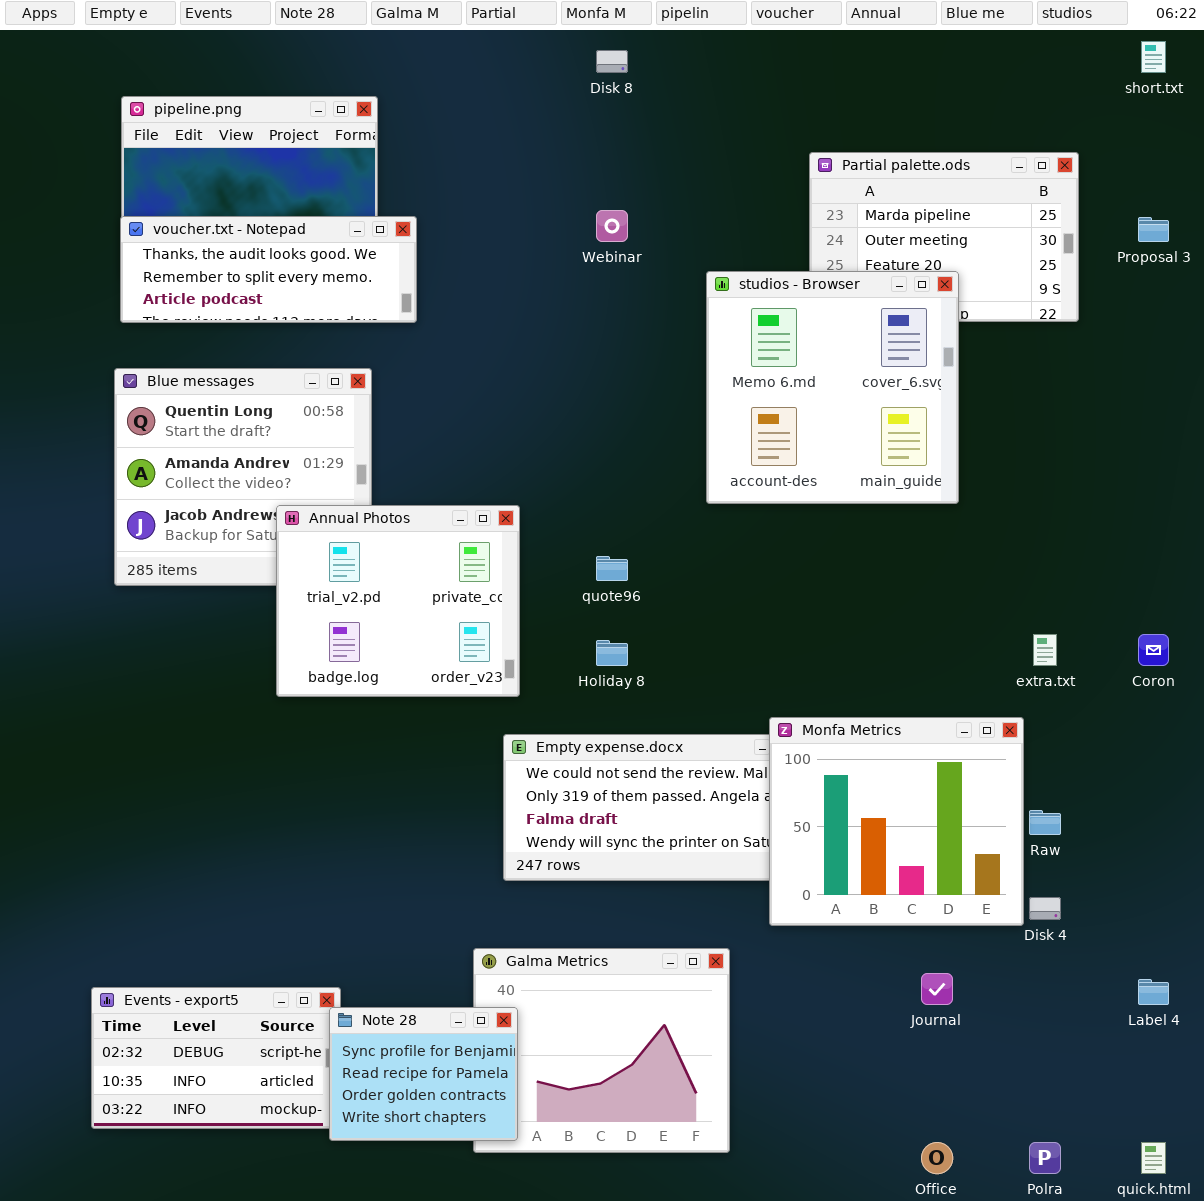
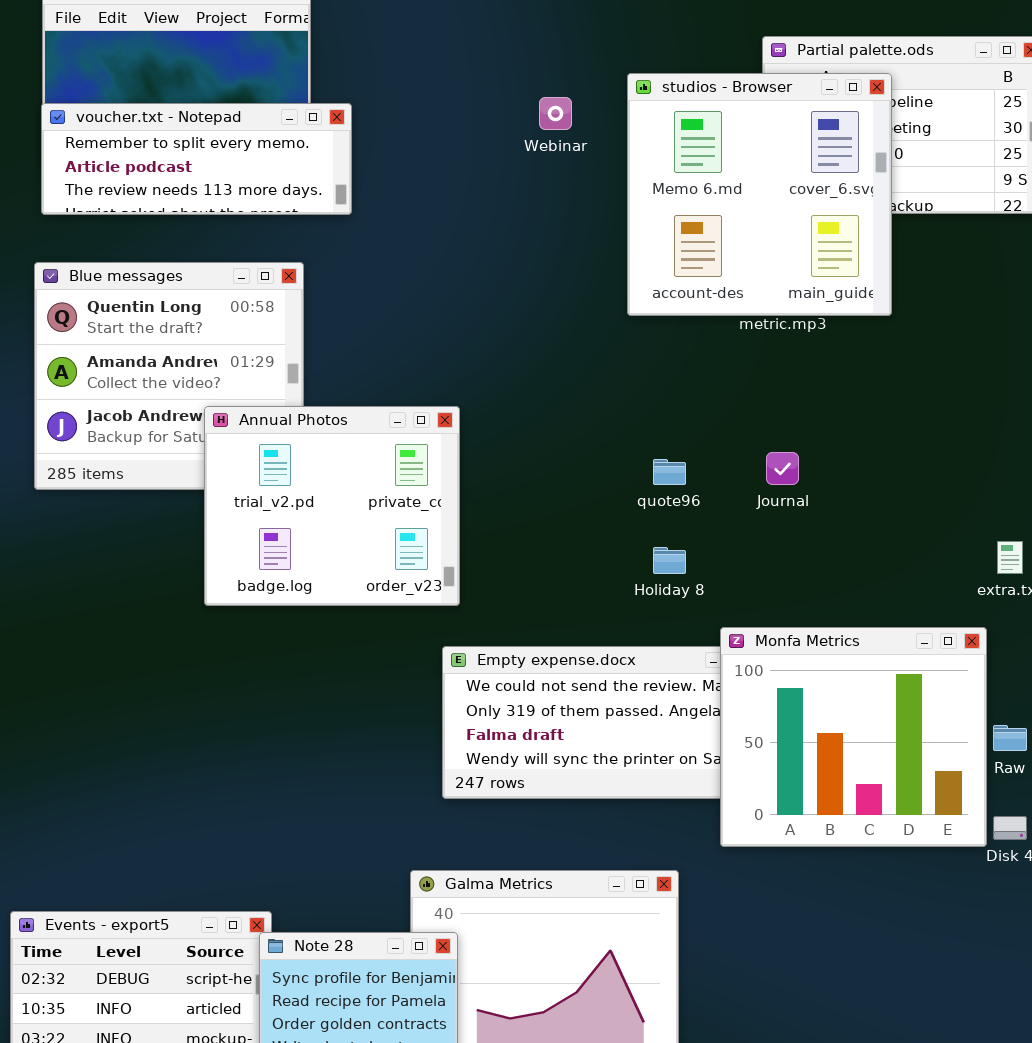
voucher.txt - Notepad: [120,216,417,323] -> [41,103,352,215], scrolled down 1 row
studios - Browser: [706,271,959,504] -> [627,73,892,316], moved
quote96: [596,556,628,581] -> [653,459,686,485], moved
Holiday 8: [596,640,628,666] -> [653,547,686,574], moved
Journal: [921,973,953,1005] -> [766,452,799,485], moved

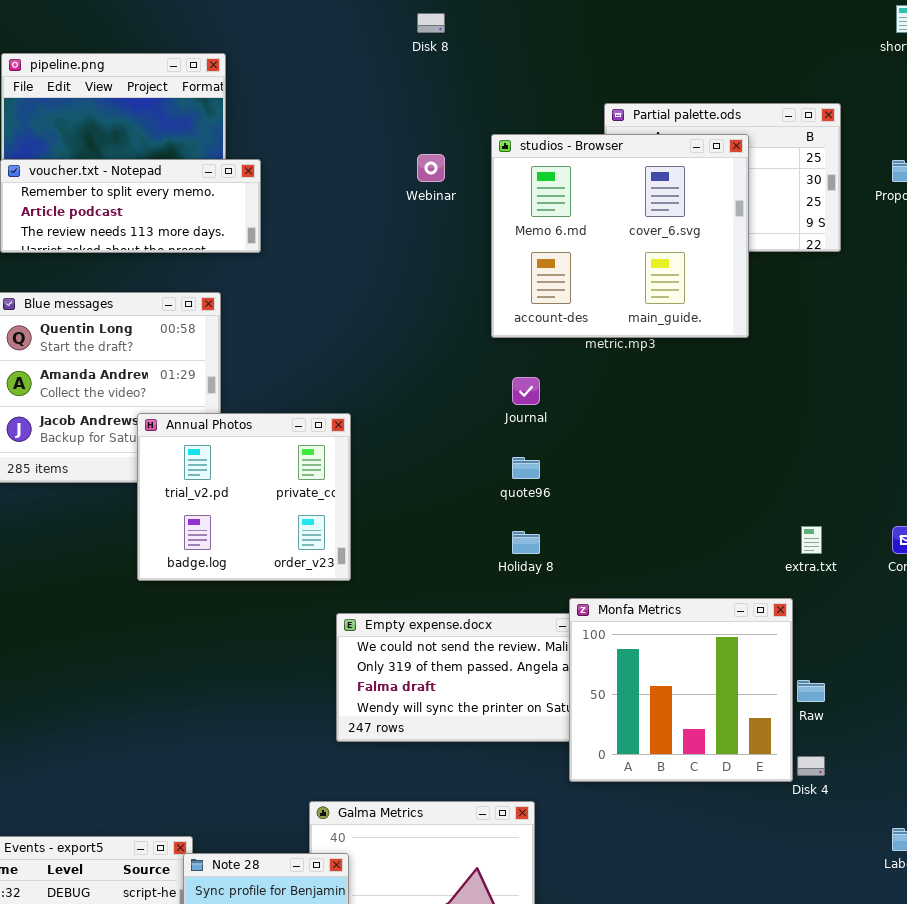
studios - Browser: [627,73,892,316] -> [491,134,749,338], resized
Journal: [766,452,799,485] -> [512,377,540,405], moved

